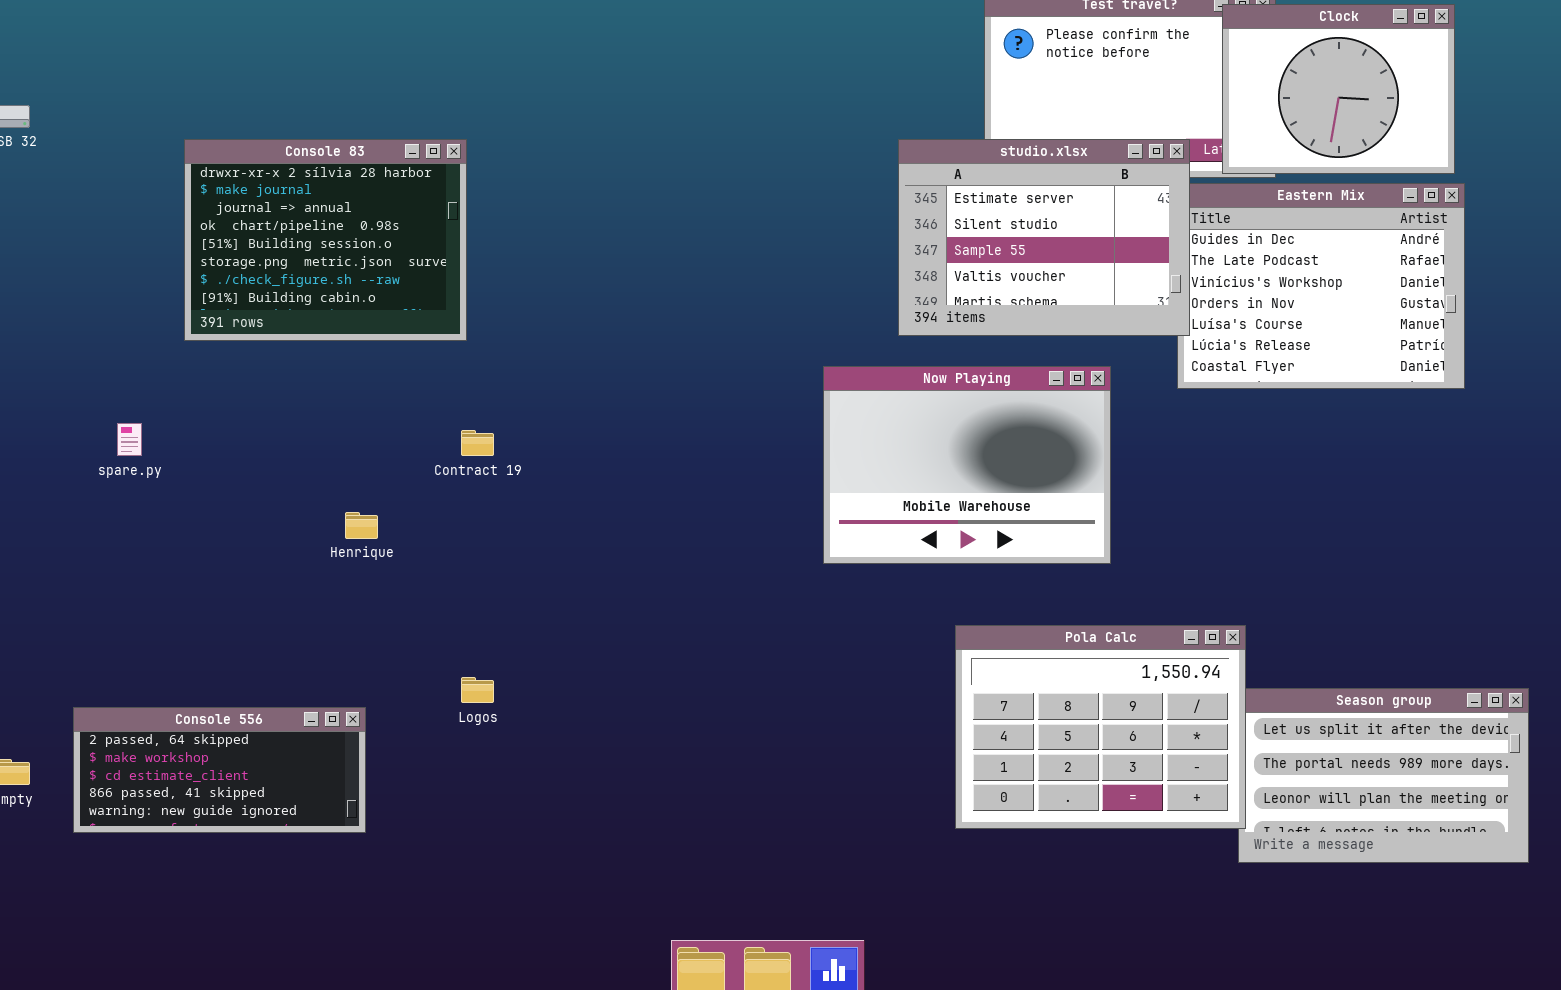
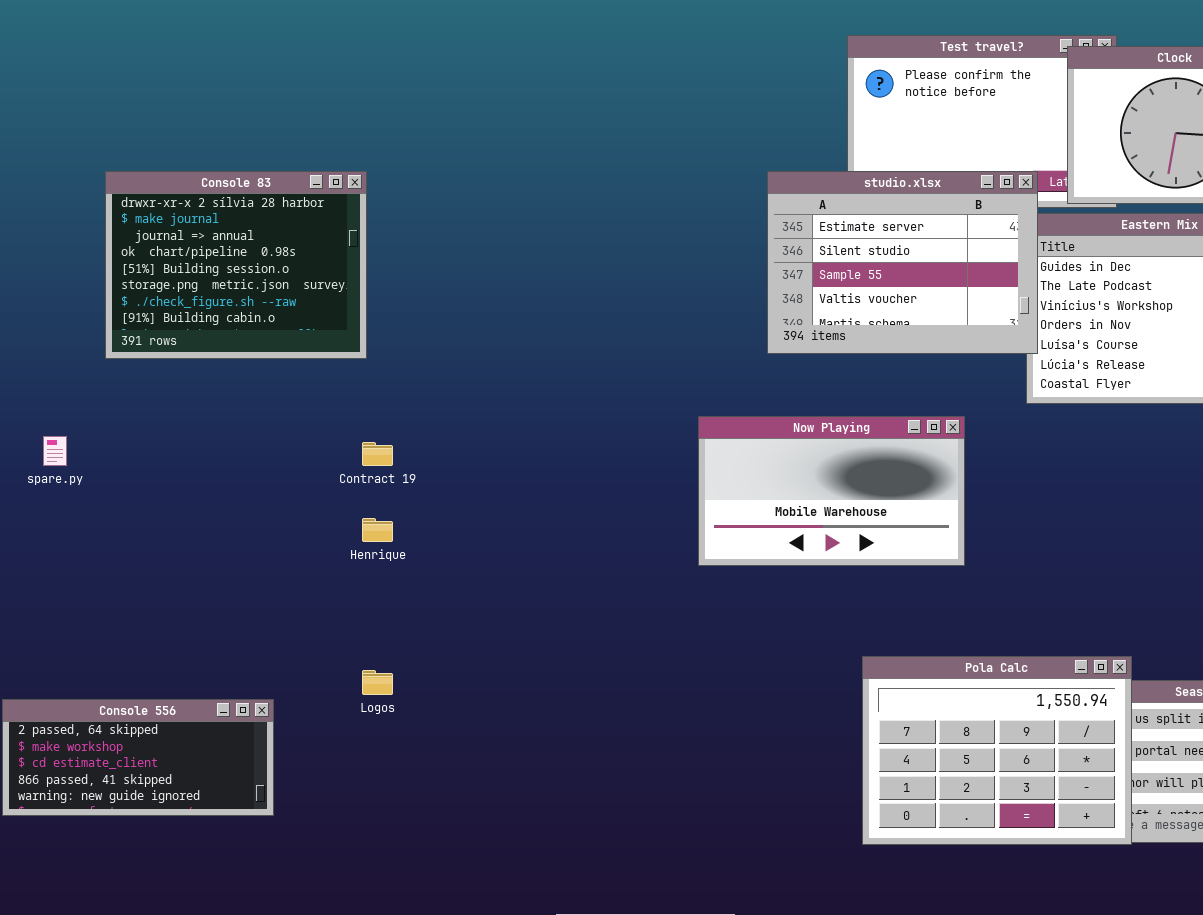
Now Playing: [823,366,1111,564] -> [698,416,965,566], resized
Henrique: [345,512,378,539] -> [362,518,393,542], moved
Pola Calc: [955,625,1246,829] -> [862,656,1132,845], moved

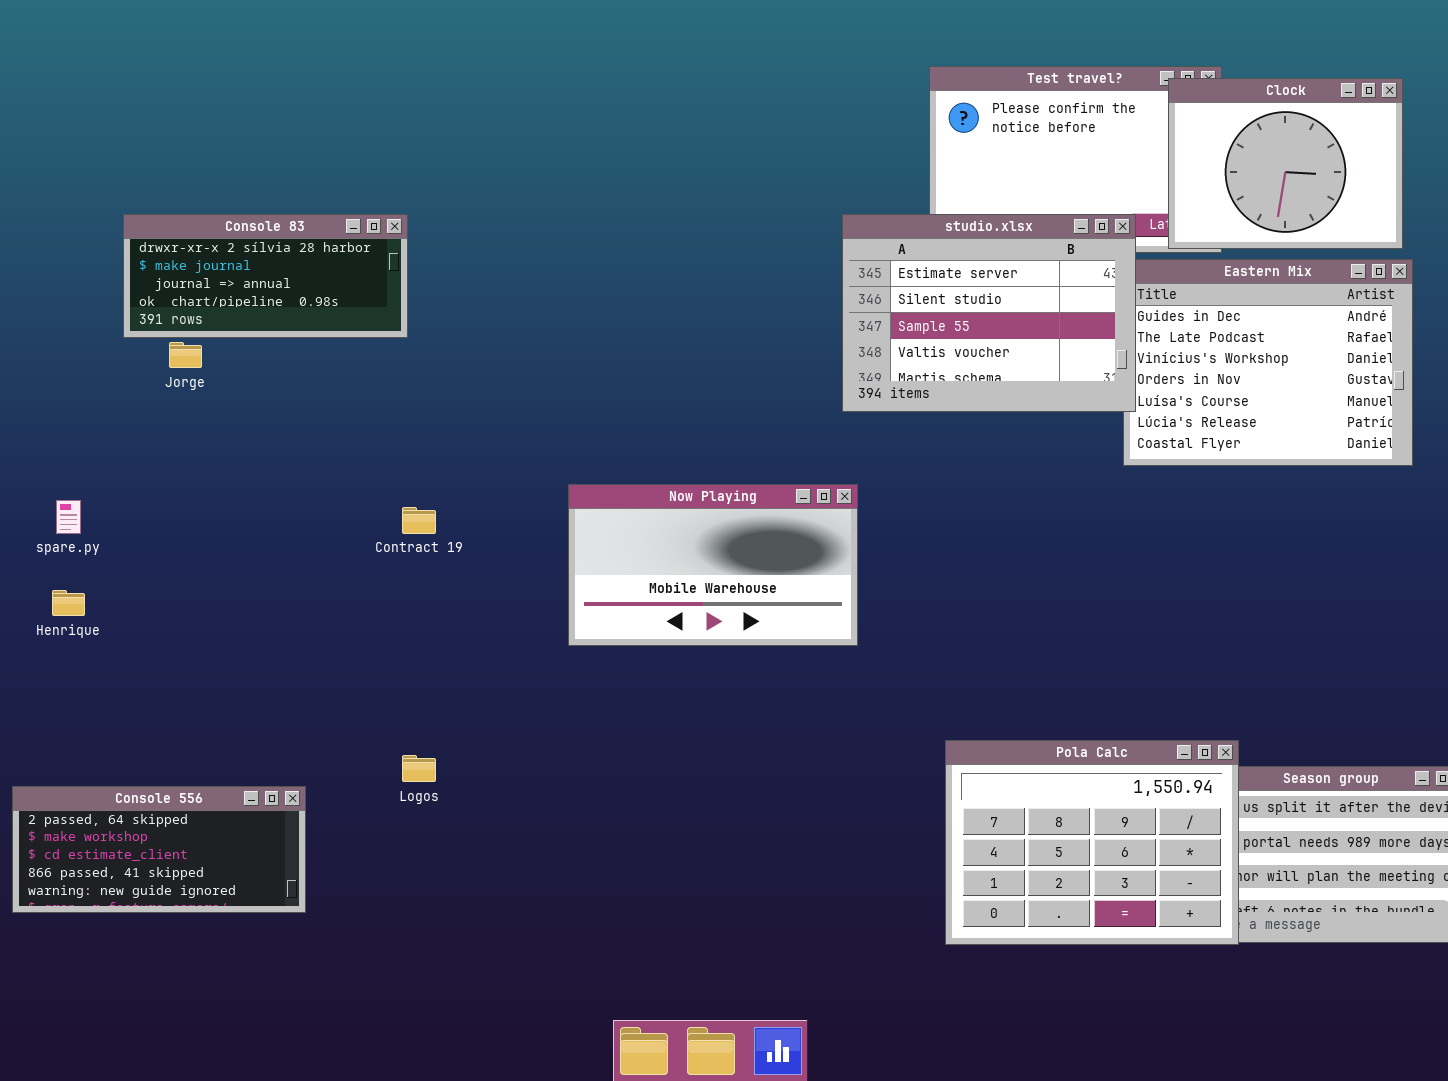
Console 83: [105,171,367,359] -> [123,214,408,338], resized
Now Playing: [698,416,965,566] -> [568,484,858,646], moved
Henrique: [362,518,393,542] -> [52,590,85,616], moved

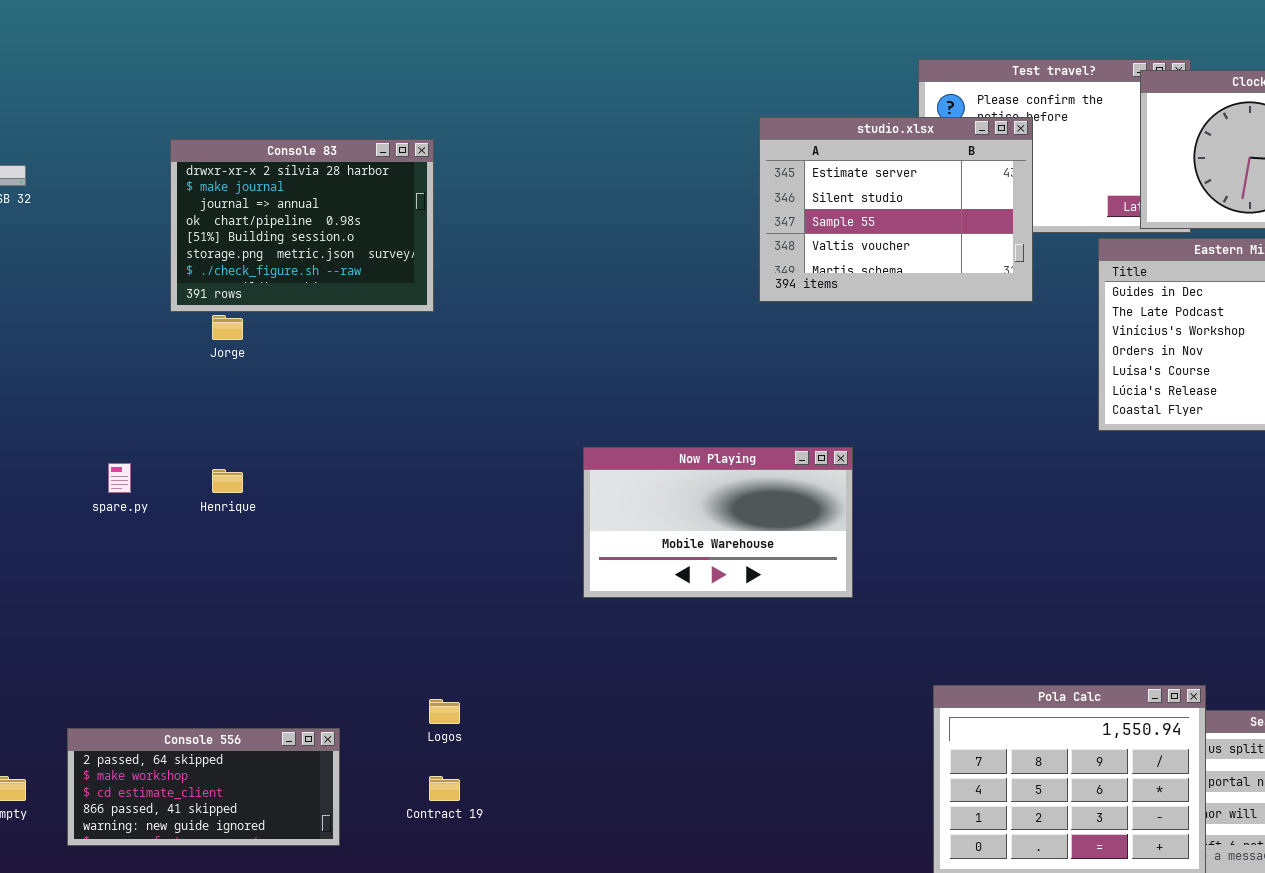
Console 83: [123,214,408,338] -> [170,139,434,312], resized
studio.xlsx: [842,214,1136,412] -> [759,117,1033,302], moved
Contract 19: [402,507,436,534] -> [429,776,460,801], moved
Henrique: [52,590,85,616] -> [212,469,243,493], moved

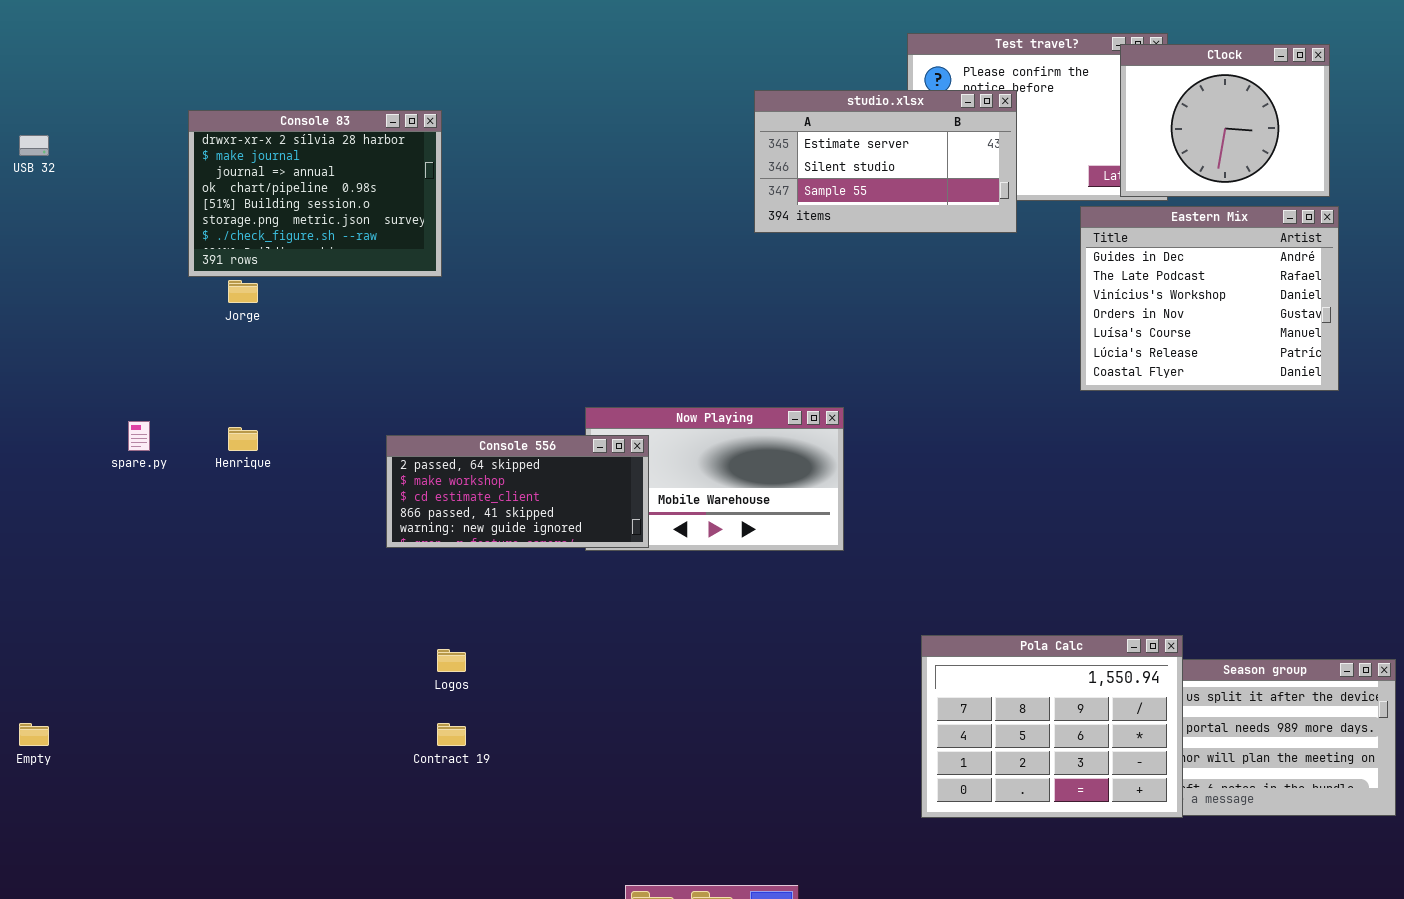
studio.xlsx: [759,117,1033,302] -> [754,90,1017,233], resized
Console 556: [67,728,340,846] -> [386,435,649,548], moved

